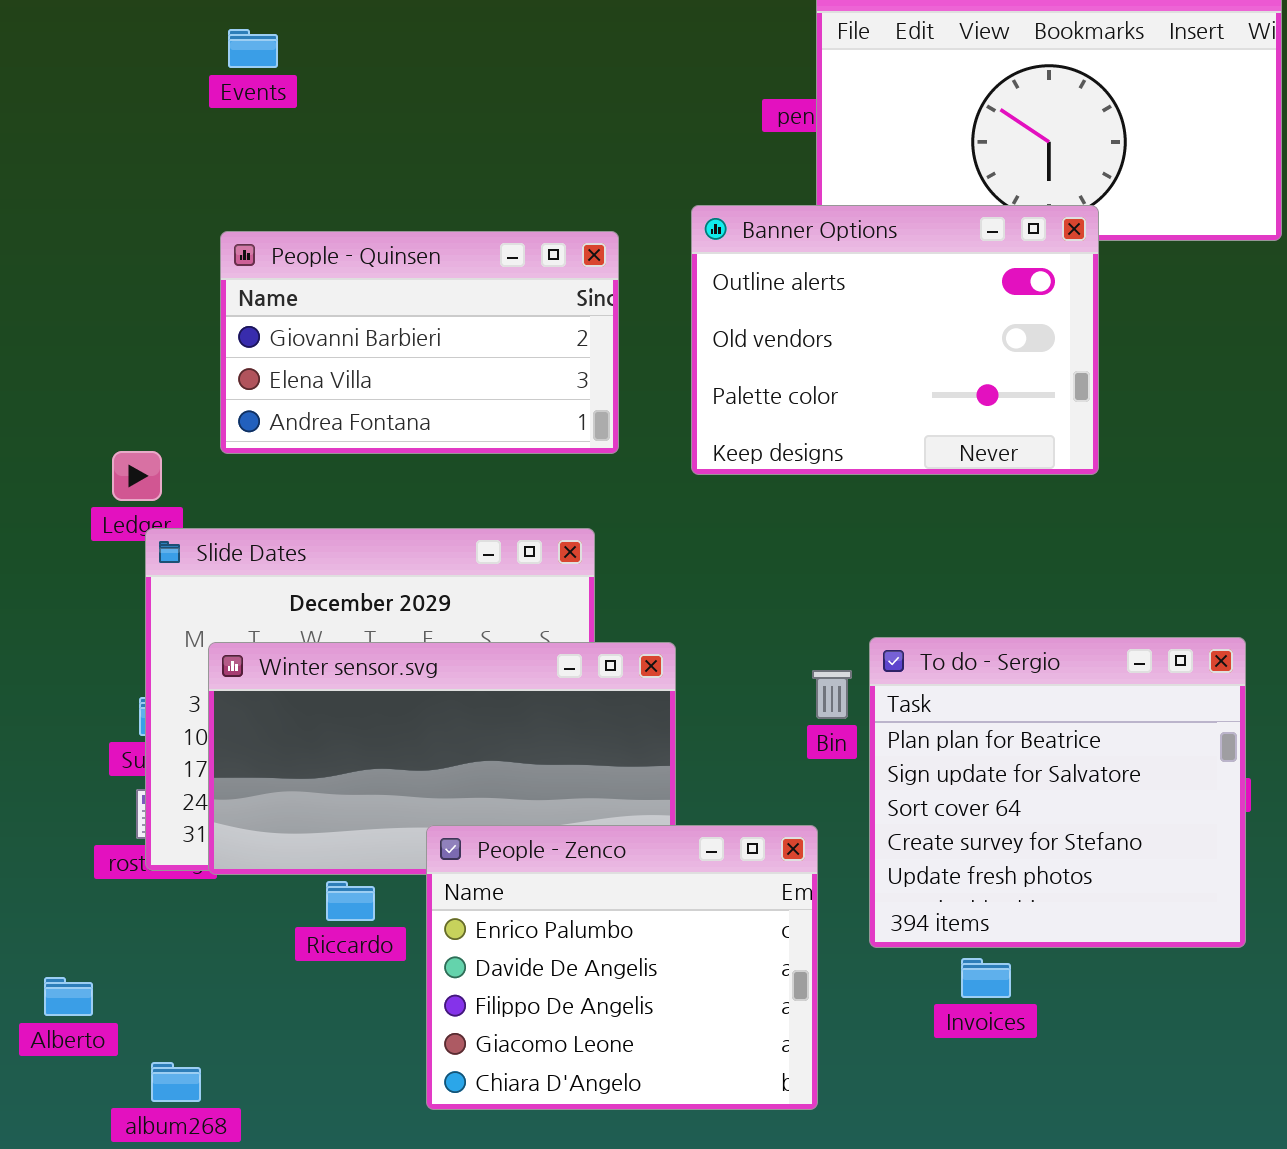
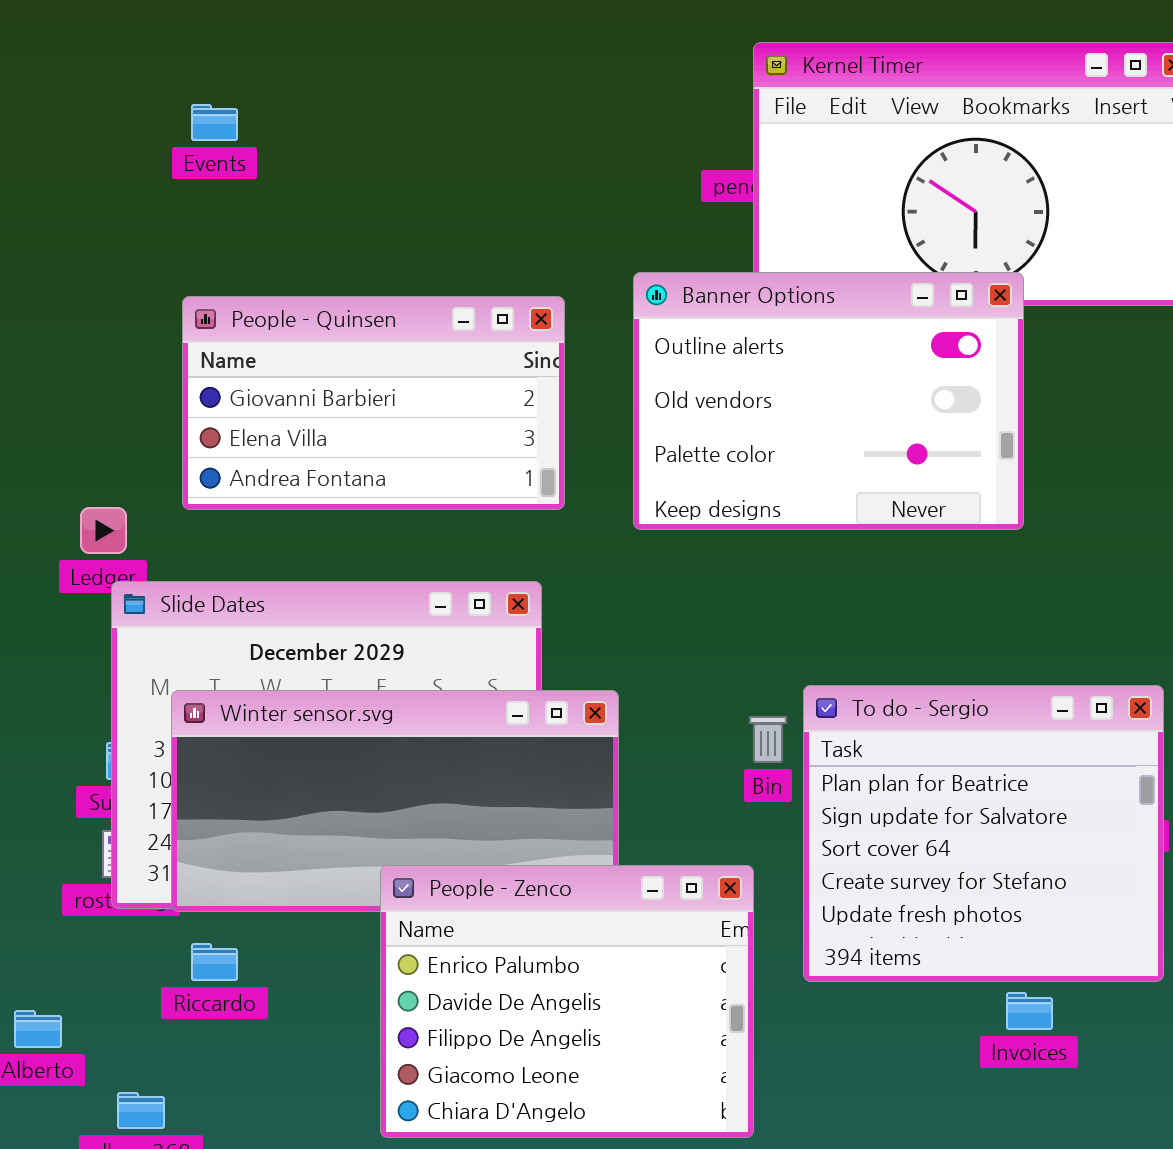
Riccardo: [326,881,375,921] -> [191,943,238,981], moved
Invoices: [961,958,1011,998] -> [1006,992,1053,1030], moved

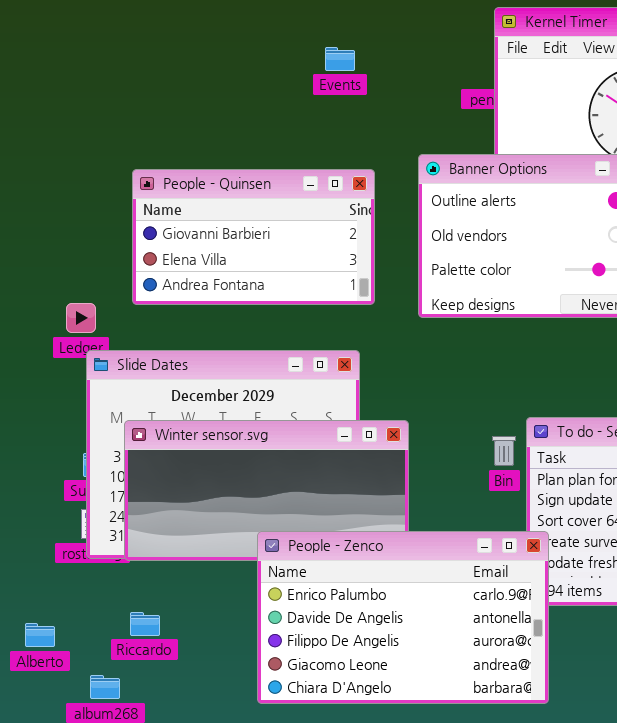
Events: [191,104,238,141] -> [325,47,355,71], moved
People - Zenco: [380,865,754,1138] -> [257,531,549,704], resized
Riccardo: [191,943,238,981] -> [130,612,160,636], moved

